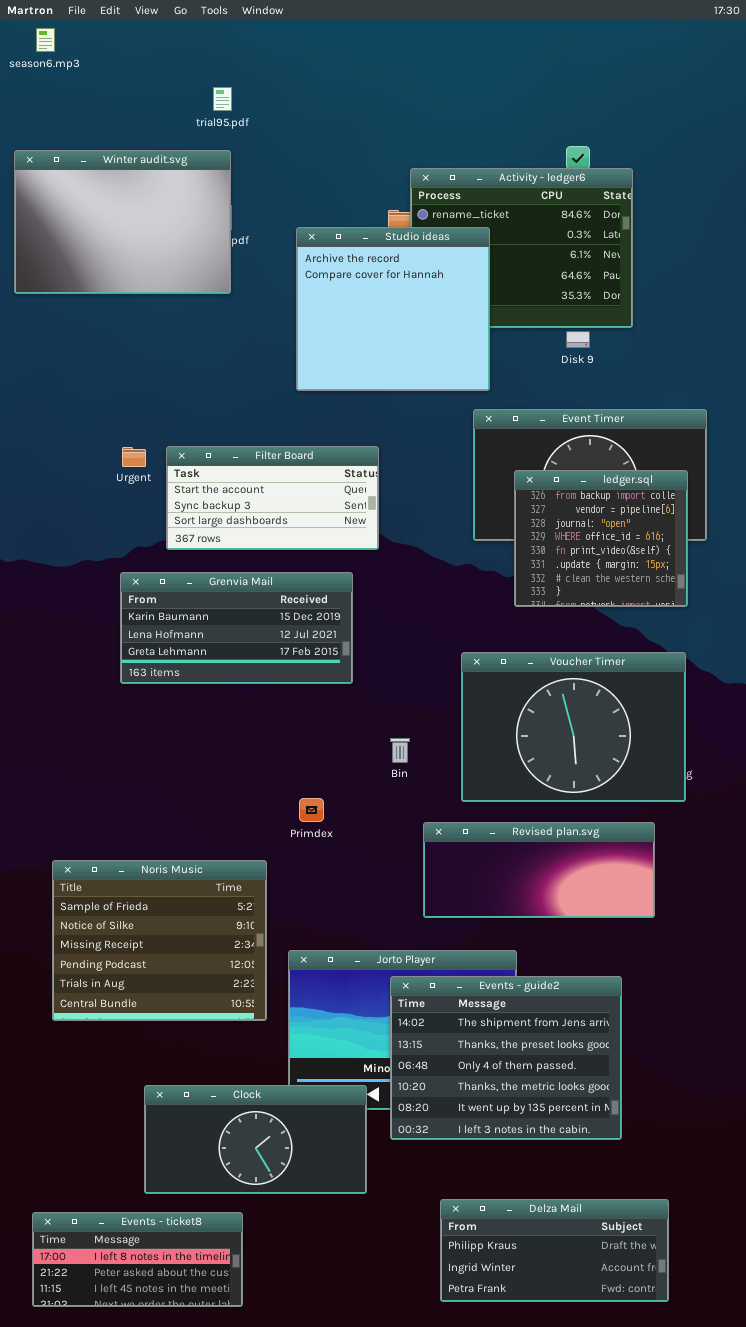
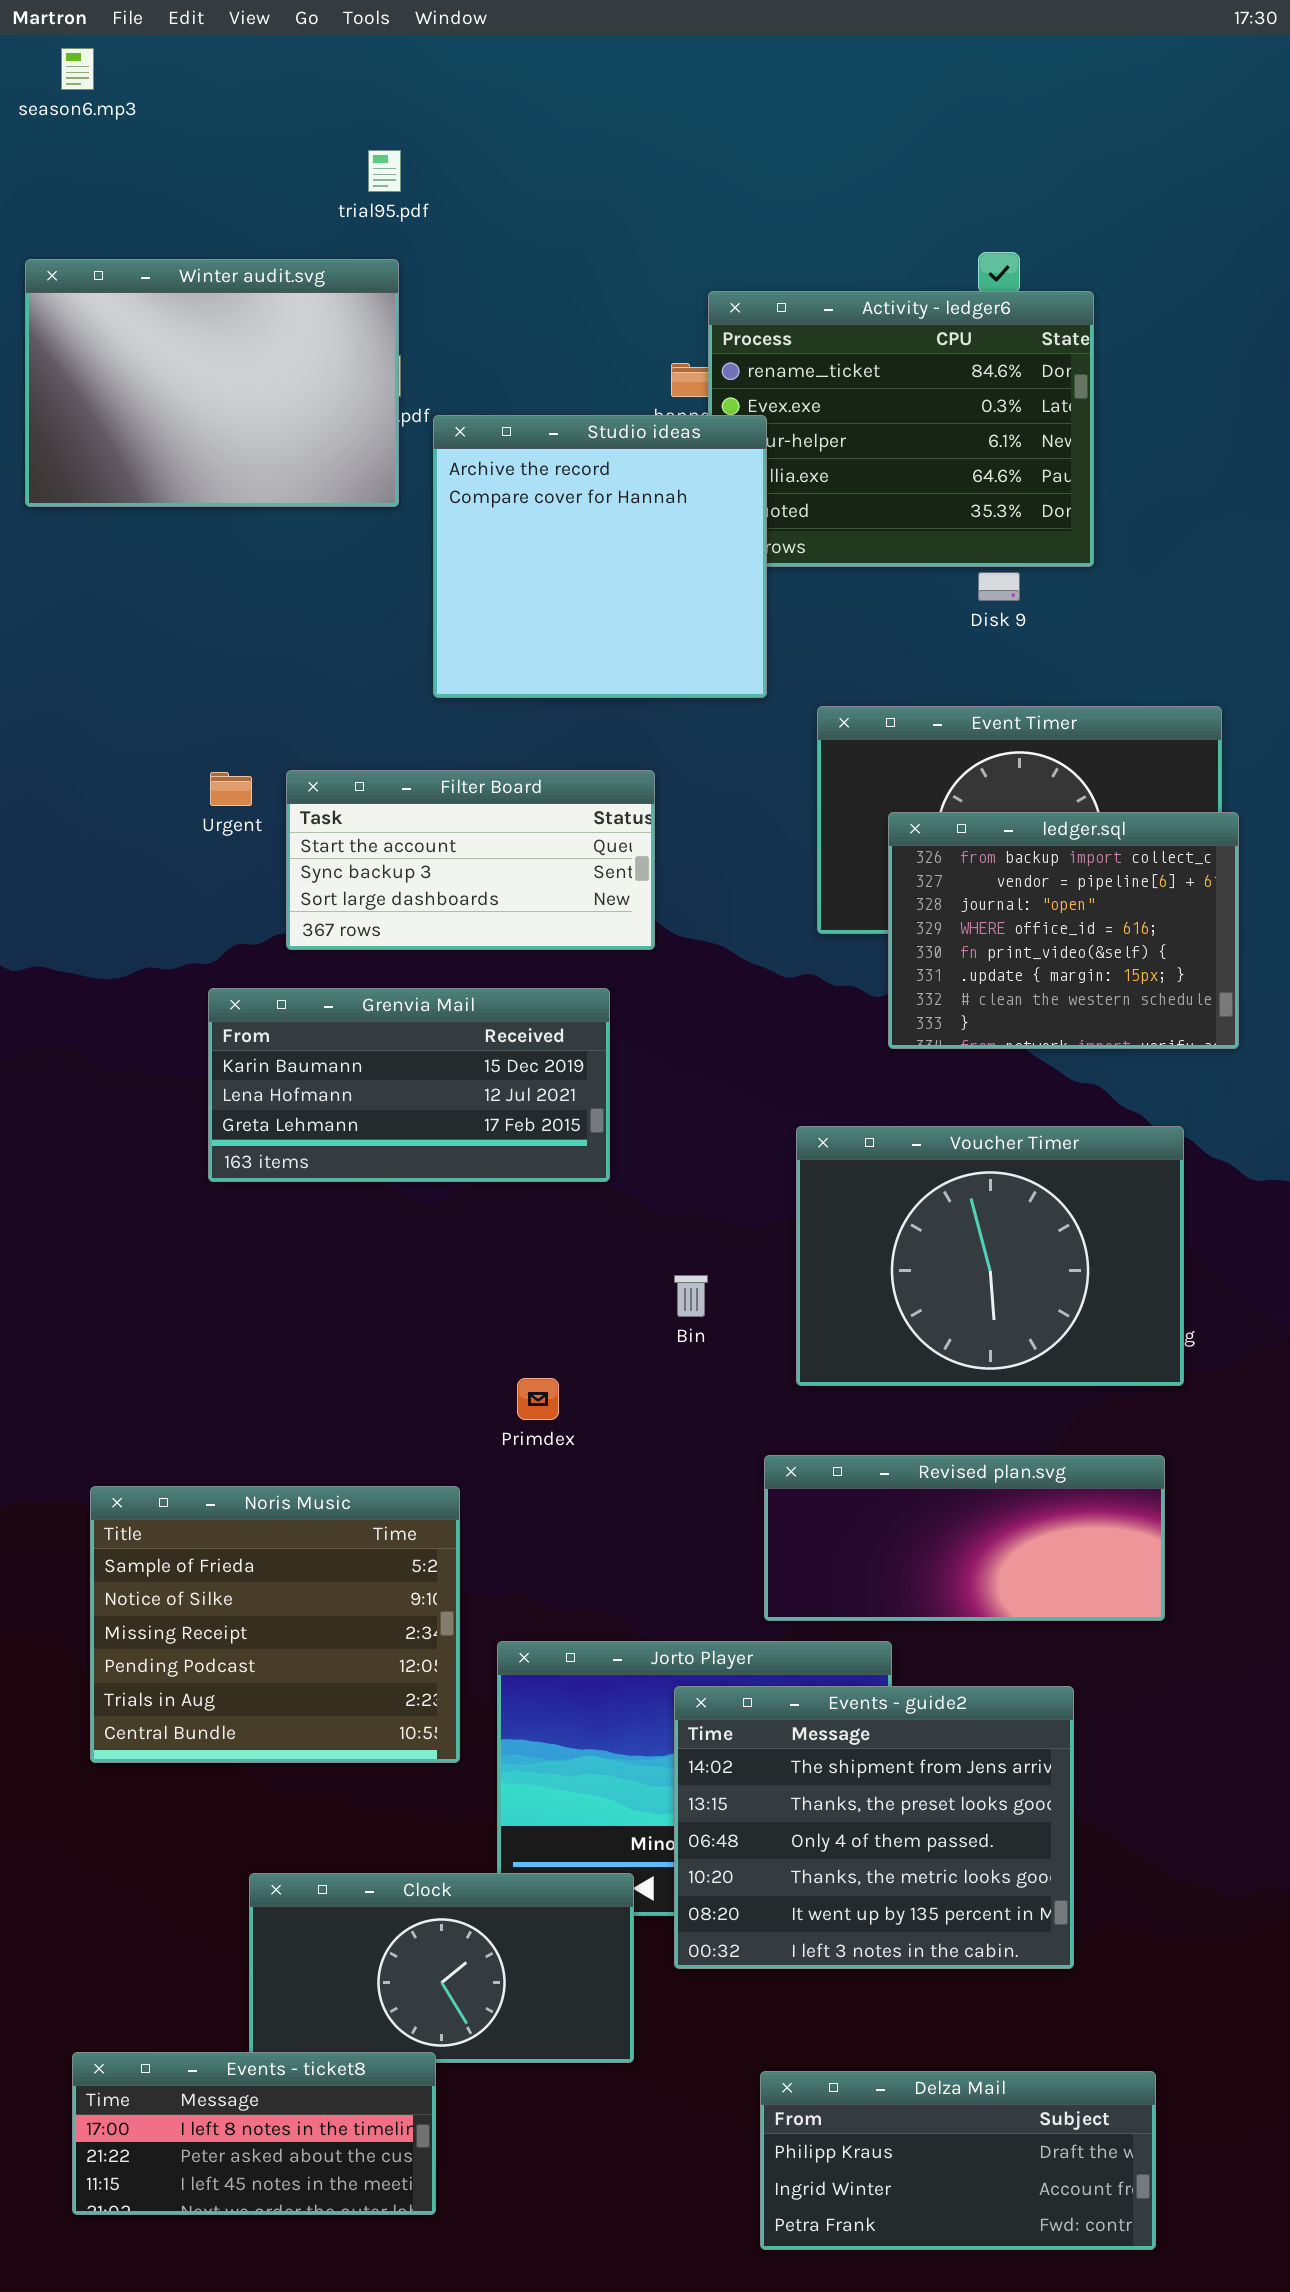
Studio ideas: [296,227,490,391] -> [433,415,767,698], moved
ledger.sql: [514,470,688,607] -> [888,812,1239,1049], resized
Revised plan.svg: [423,822,655,918] -> [764,1455,1165,1621], moved
Events - ticket8: [32,1212,243,1307] -> [72,2052,436,2215], moved

